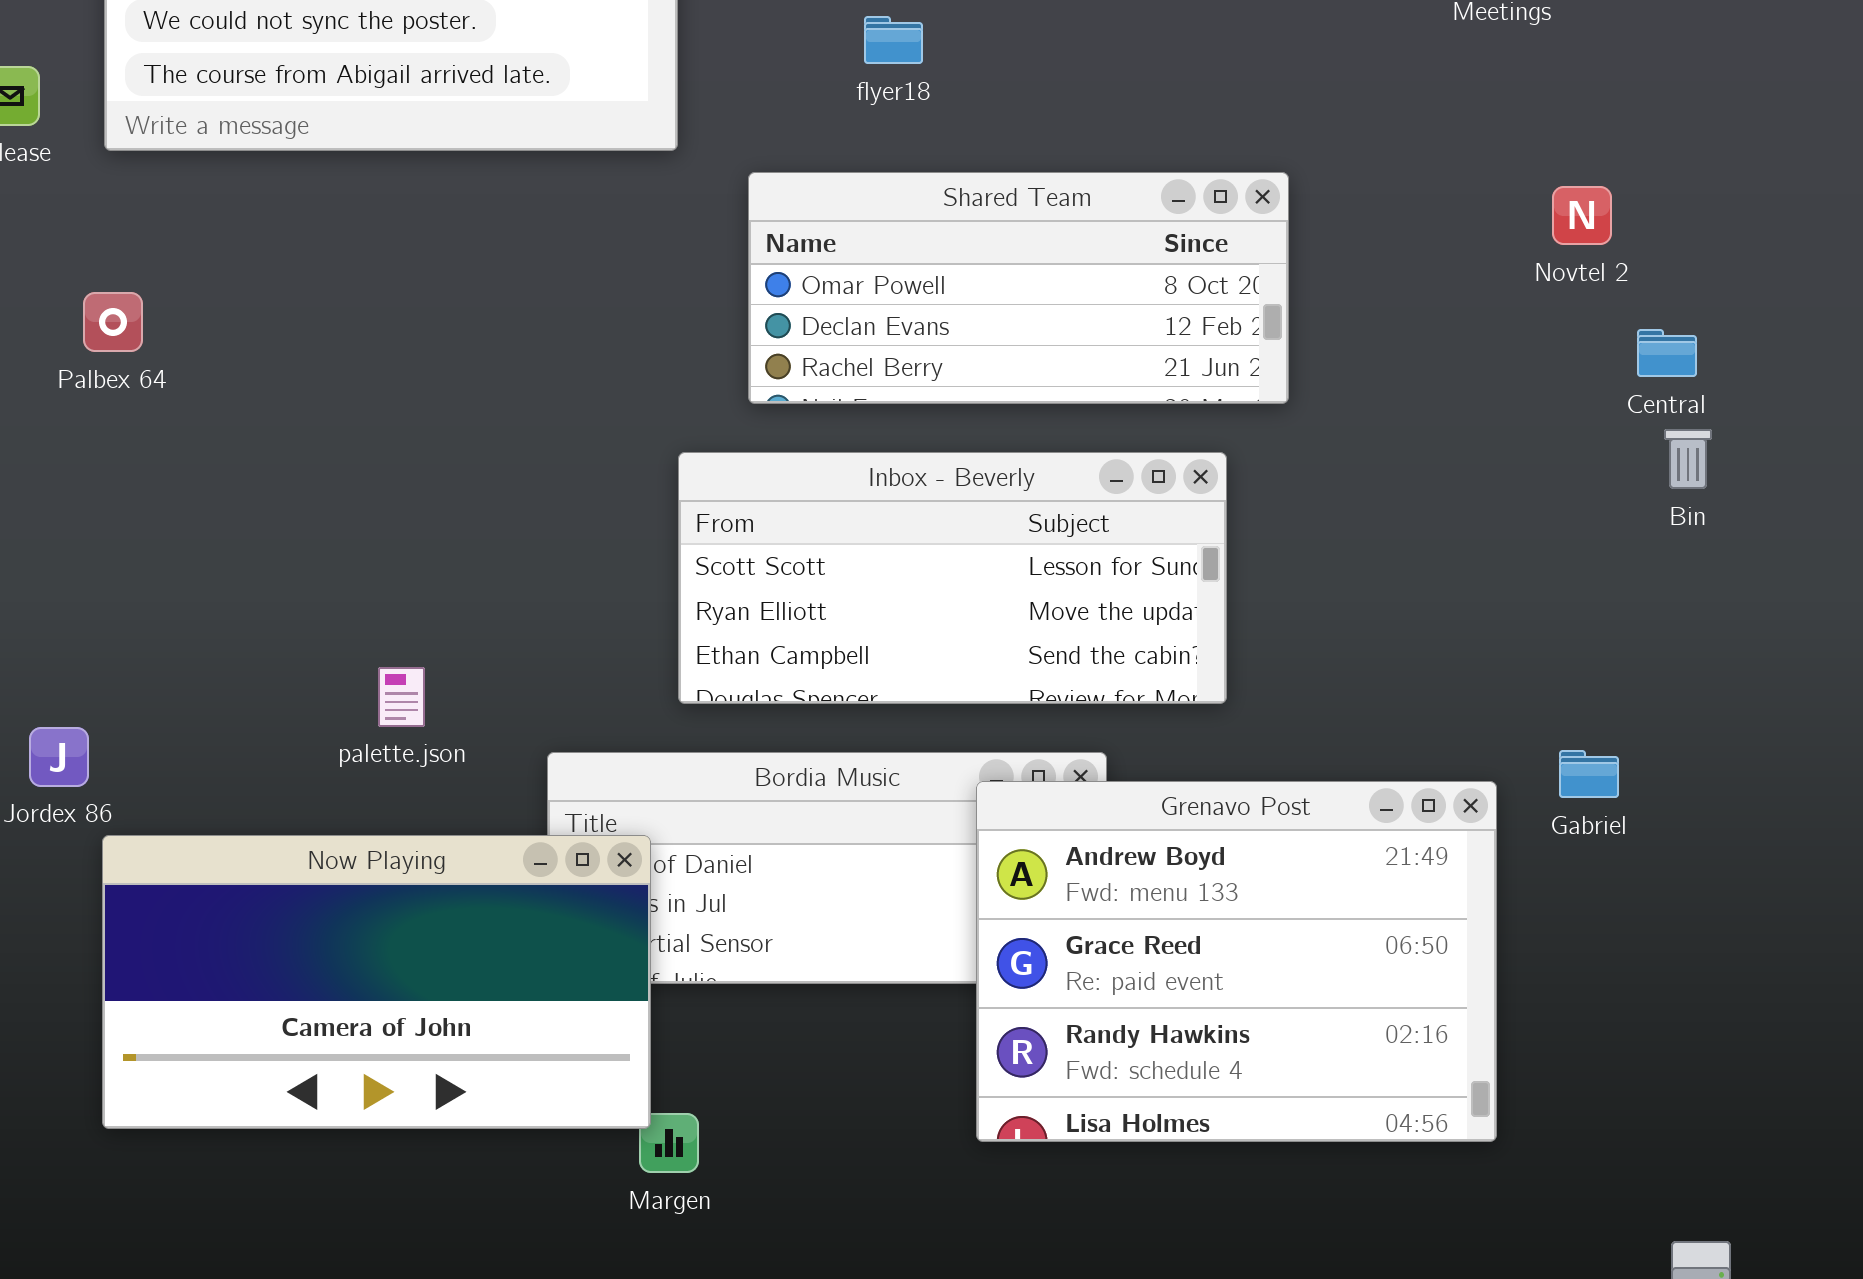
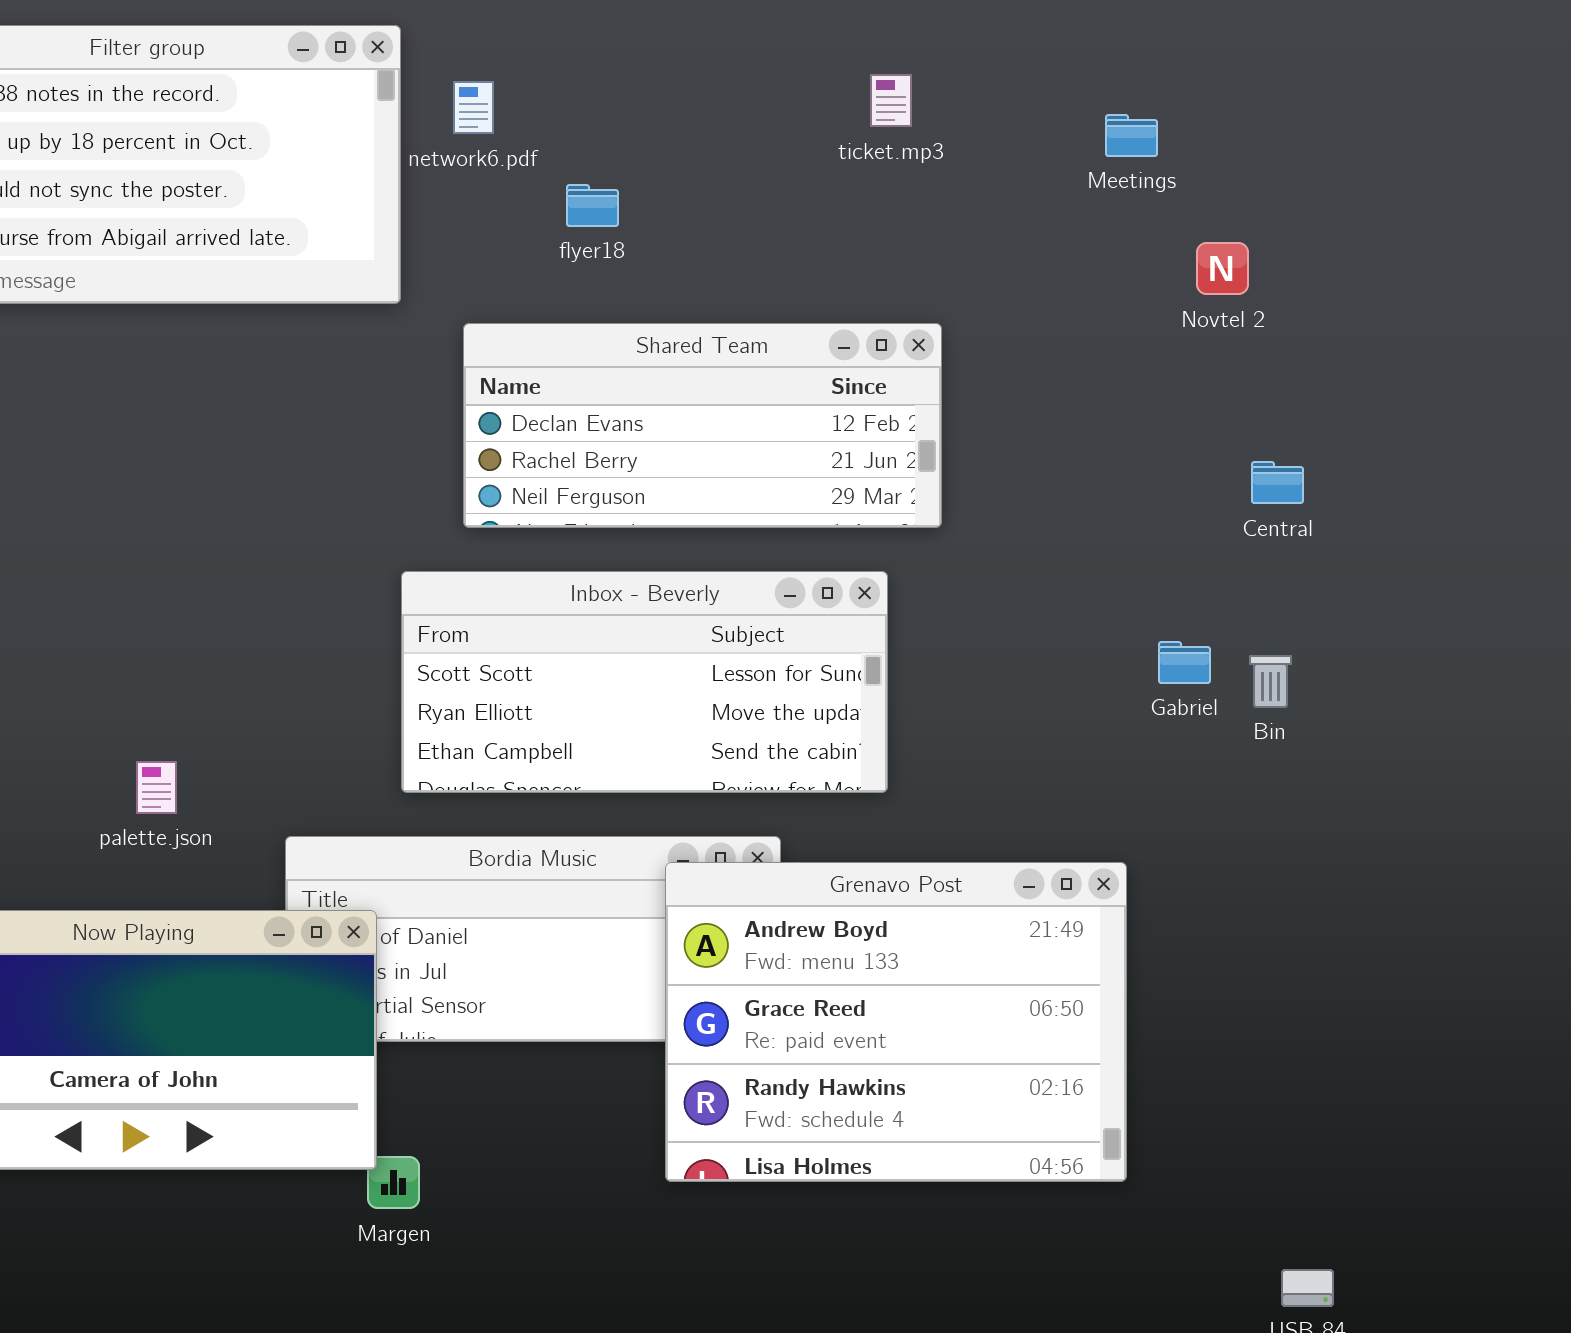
Shared Team: [748,172,1289,404] -> [463,323,942,528], scrolled down 1 row
Novtel 2: [1552,186,1612,245] -> [1196,242,1249,295], moved
Bin: [1664,429,1712,489] -> [1249,655,1292,708], moved
Gabriel: [1559,750,1619,798] -> [1158,641,1211,684], moved

